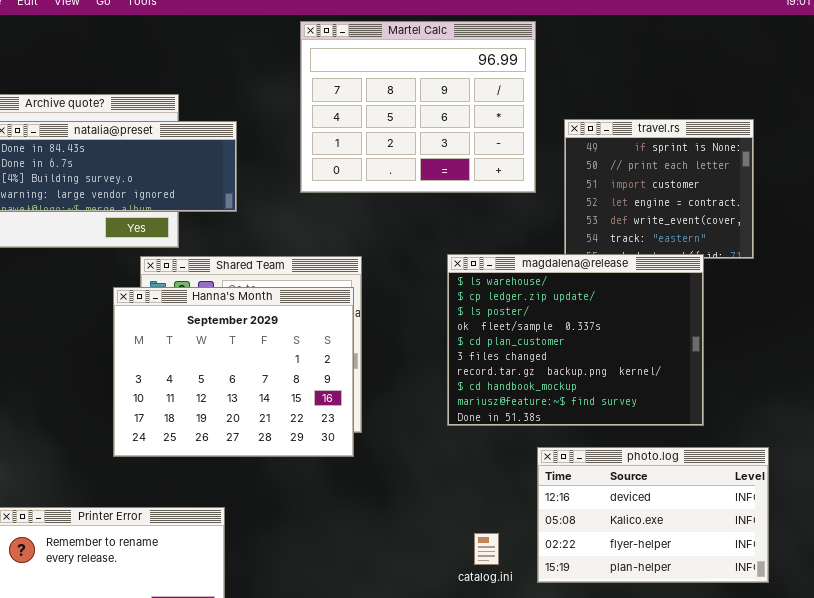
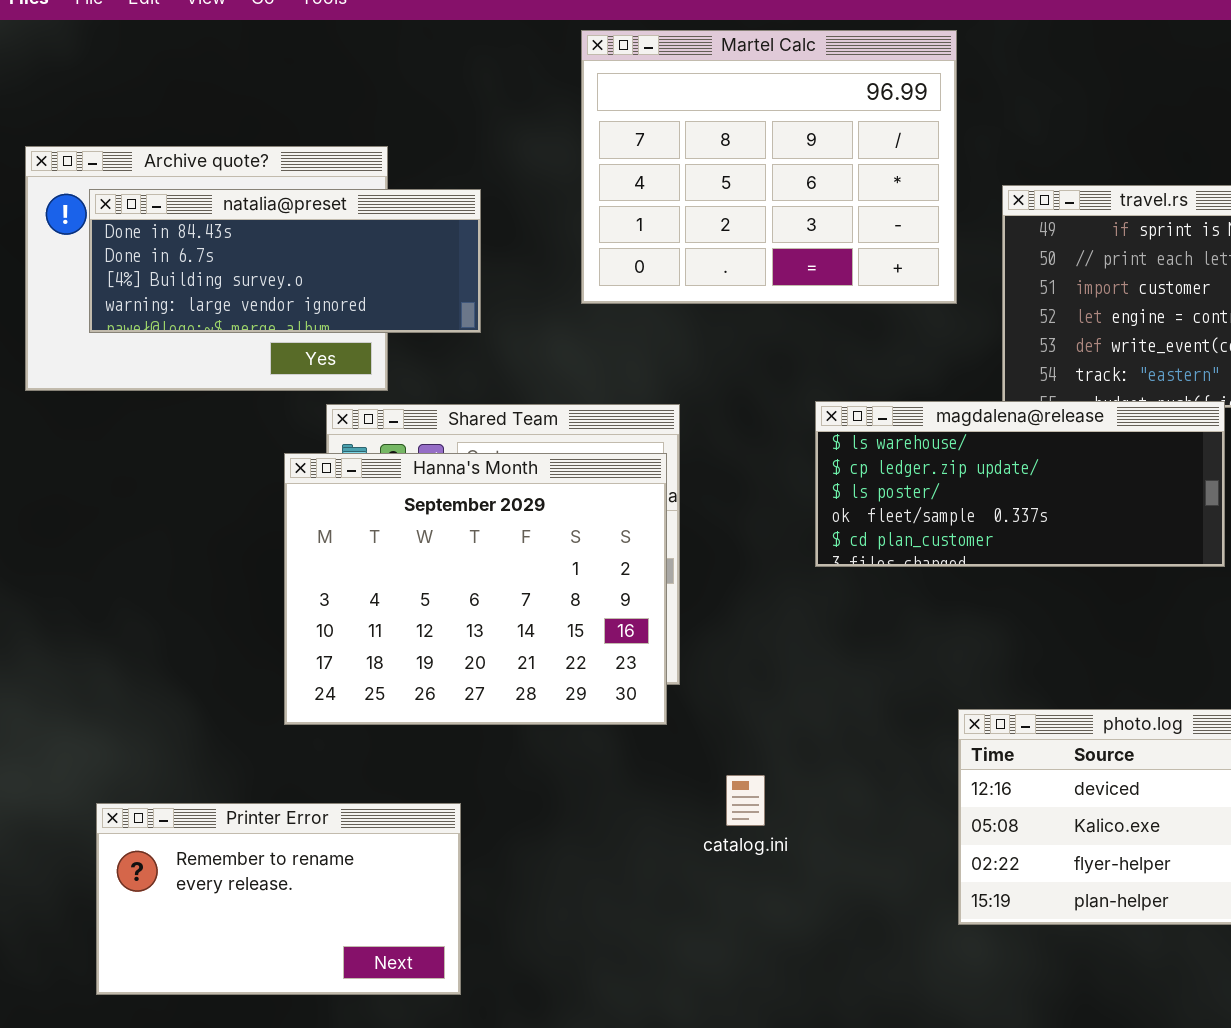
magdalena@release: [447,254,704,426] -> [815,401,1225,567], resized
catalog.ini: [474,533,499,565] -> [726,775,765,826], moved

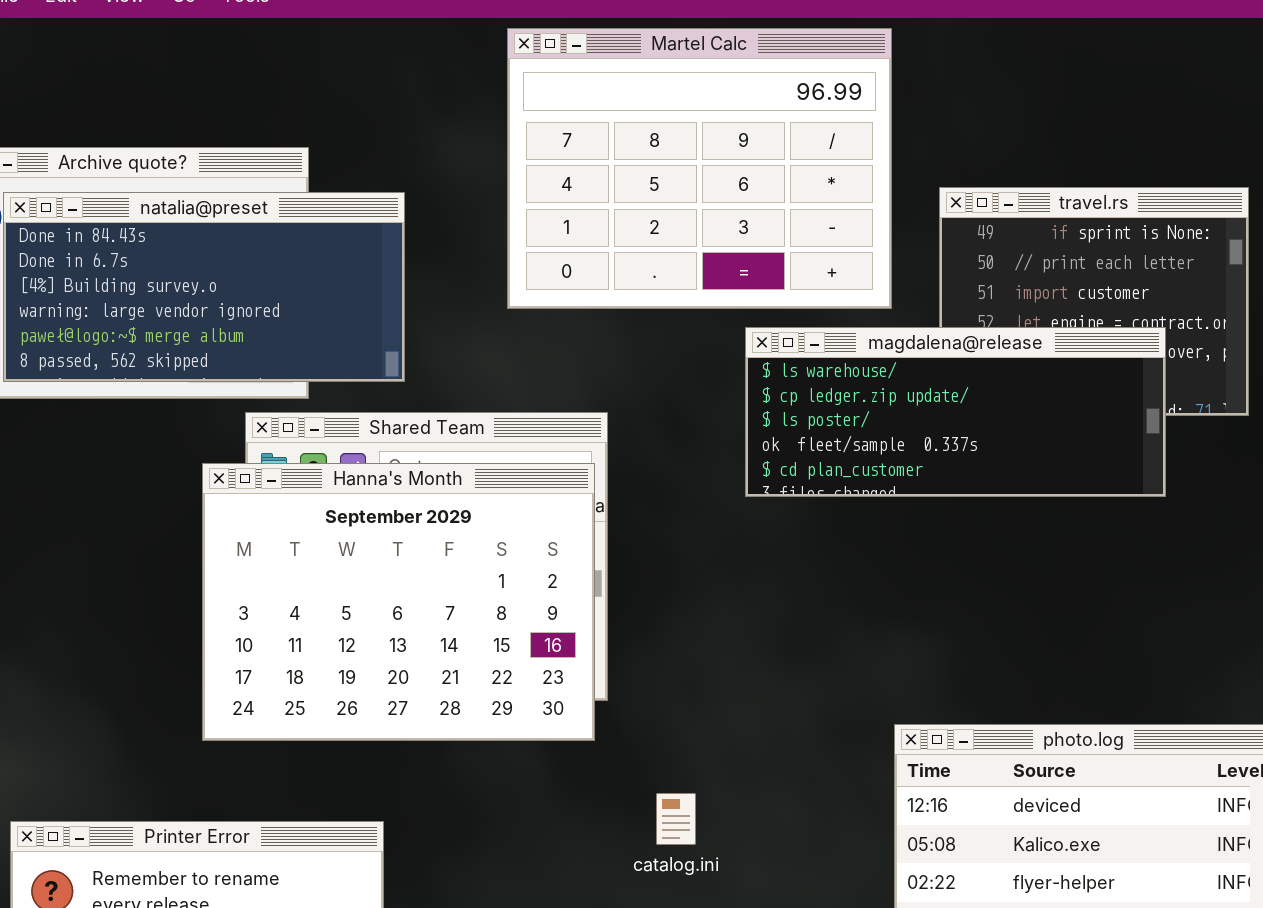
natalia@preset: [89,189,481,333] -> [3,192,405,382], resized
magdalena@release: [815,401,1225,567] -> [745,327,1166,497], moved

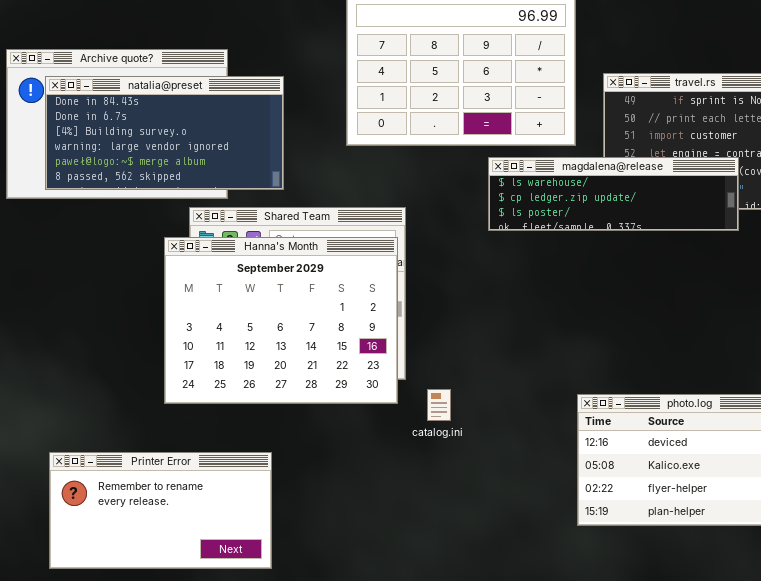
magdalena@release: [745,327,1166,497] -> [488,157,739,231], resized
catalog.ini: [656,793,696,845] -> [427,389,451,421], moved

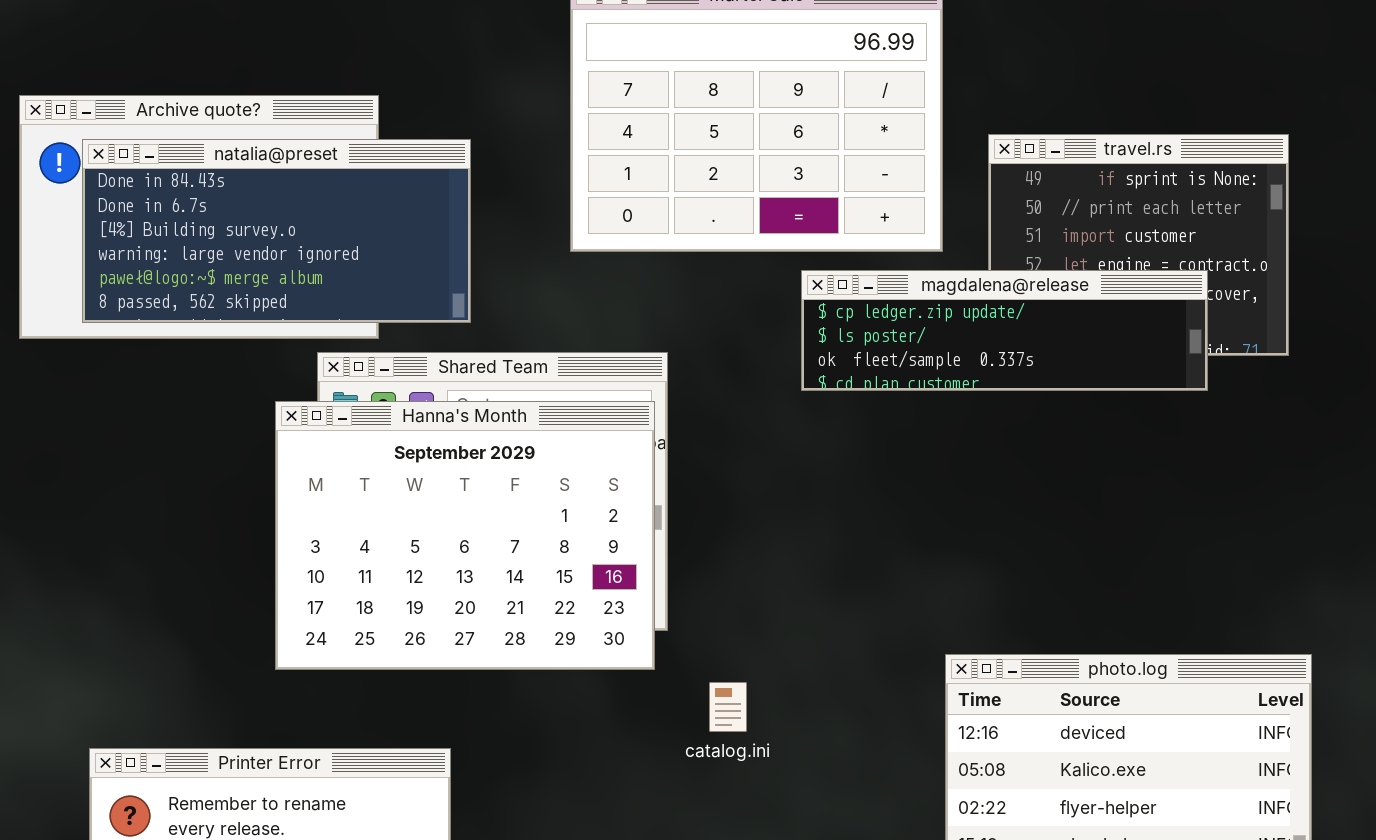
magdalena@release: [488,157,739,231] -> [801,270,1208,391], scrolled down 1 row
catalog.ini: [427,389,451,421] -> [709,682,747,732], moved

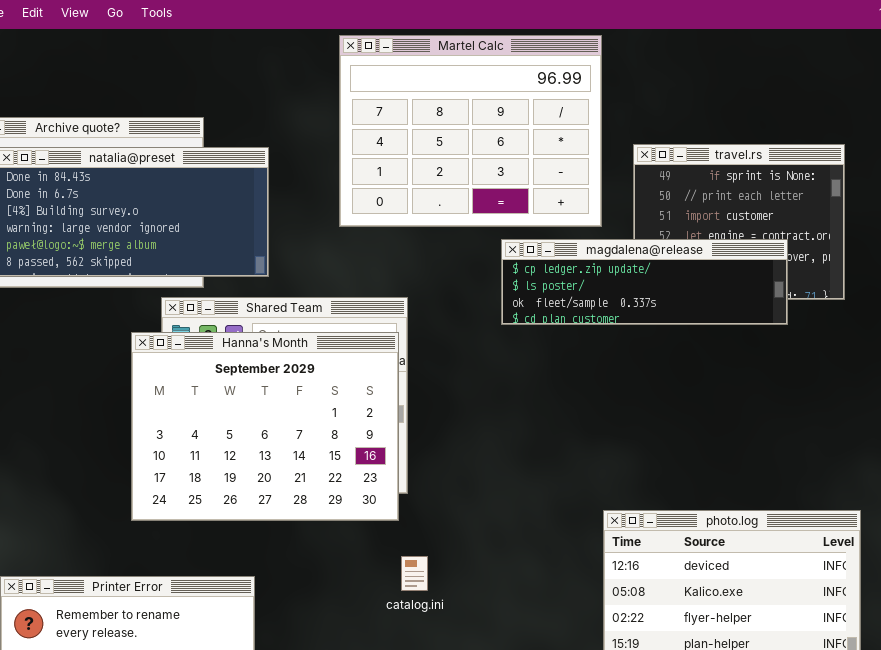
catalog.ini: [709,682,747,732] -> [401,556,428,591], moved

